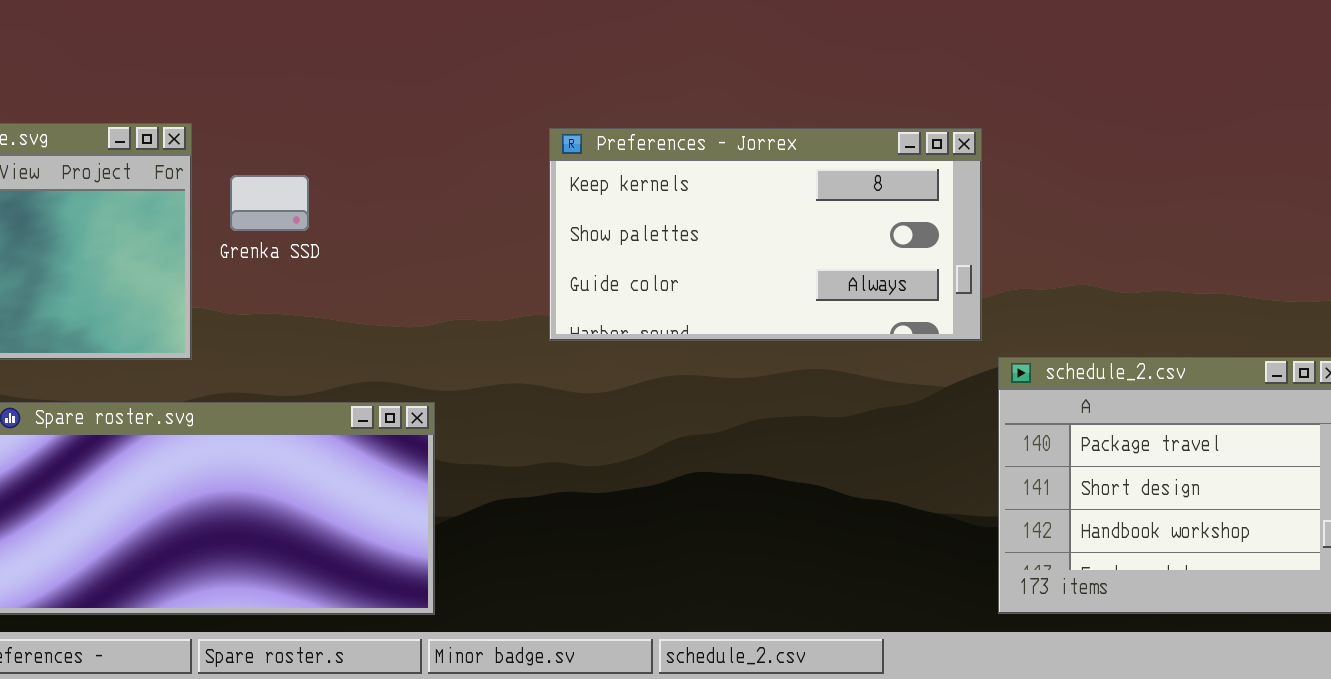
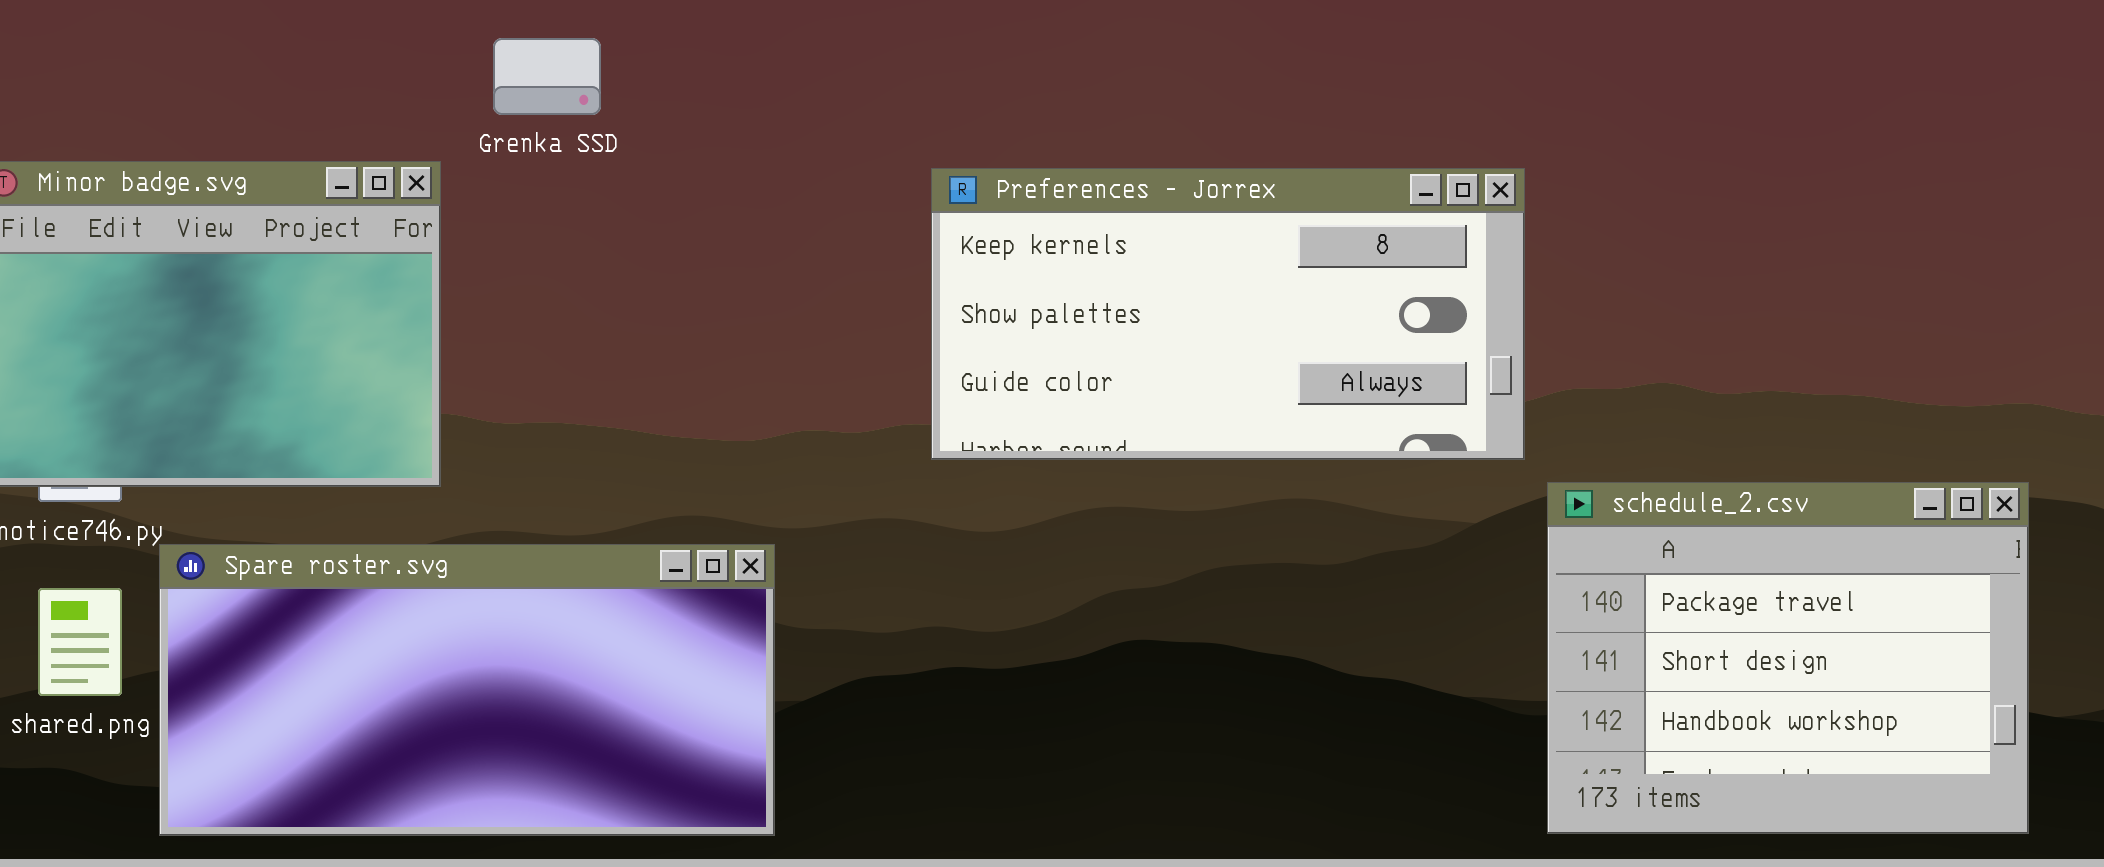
Grenka SSD: [230,175,309,231] -> [493,38,601,115], moved

